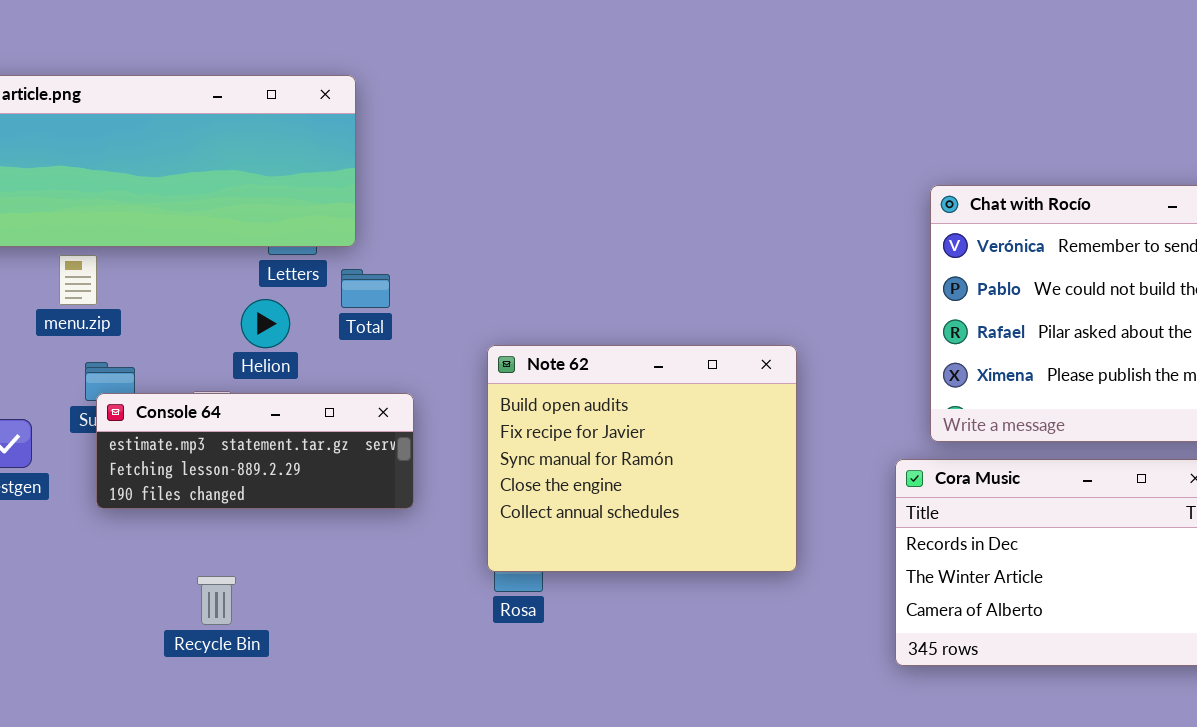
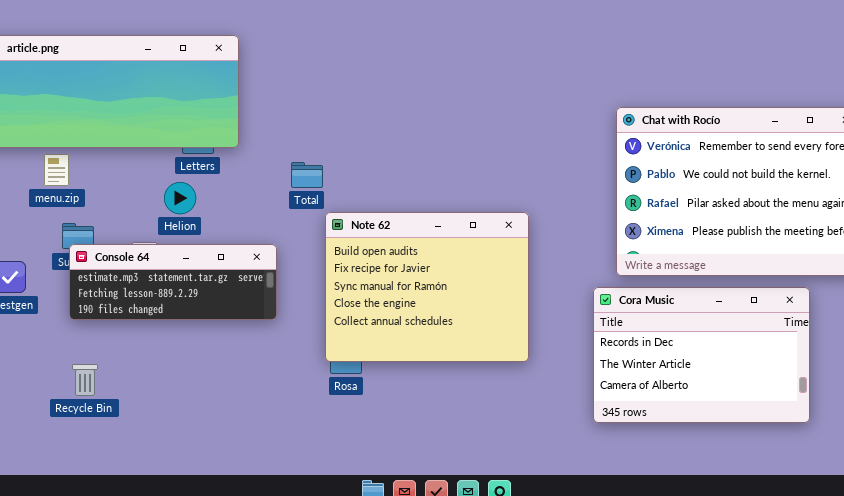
Total: [341,269,390,308] -> [291,162,323,188], moved
Recycle Bin: [197,576,236,625] -> [72,364,98,396], moved

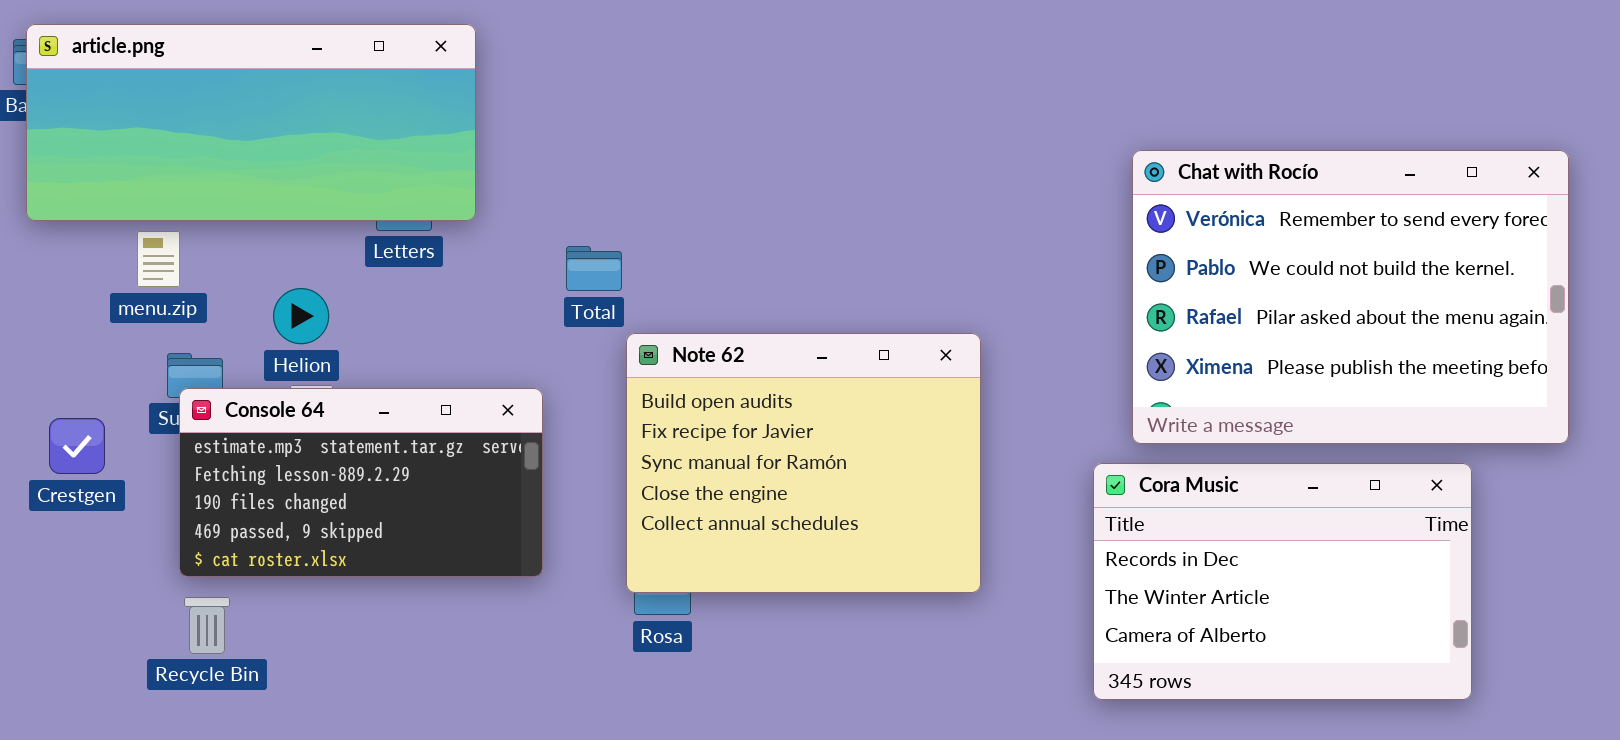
Helion: [164,182,196,214] -> [273,288,329,344], moved
Console 64: [69,244,277,320] -> [179,388,543,577], resized

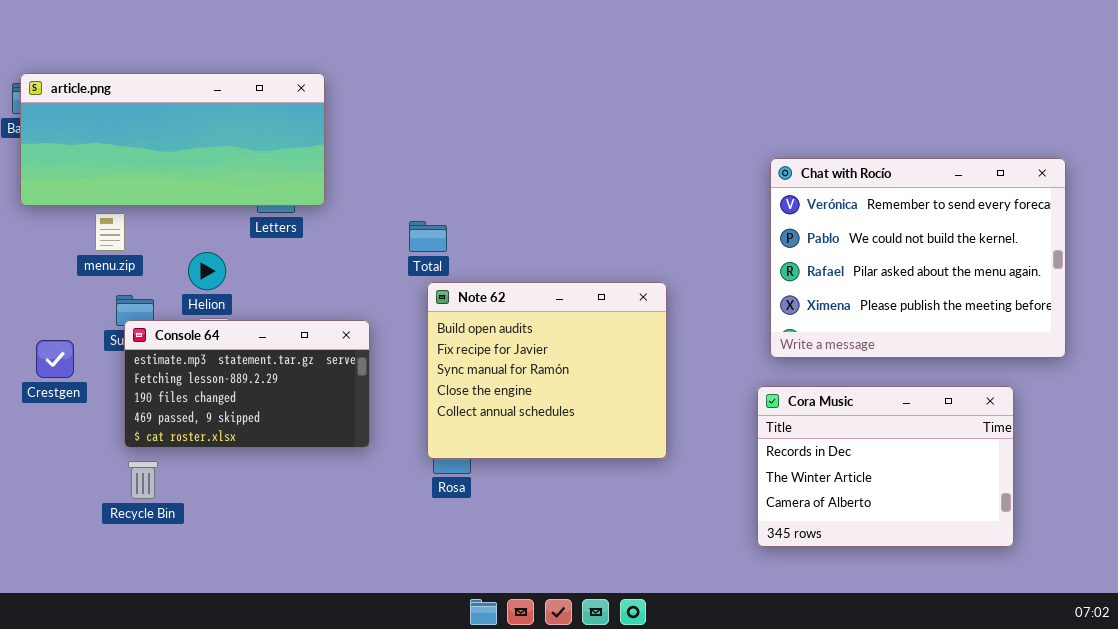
Total: [566,246,622,291] -> [409,221,447,252], moved
Cora Music: [1093,463,1472,700] -> [757,386,1014,547], moved

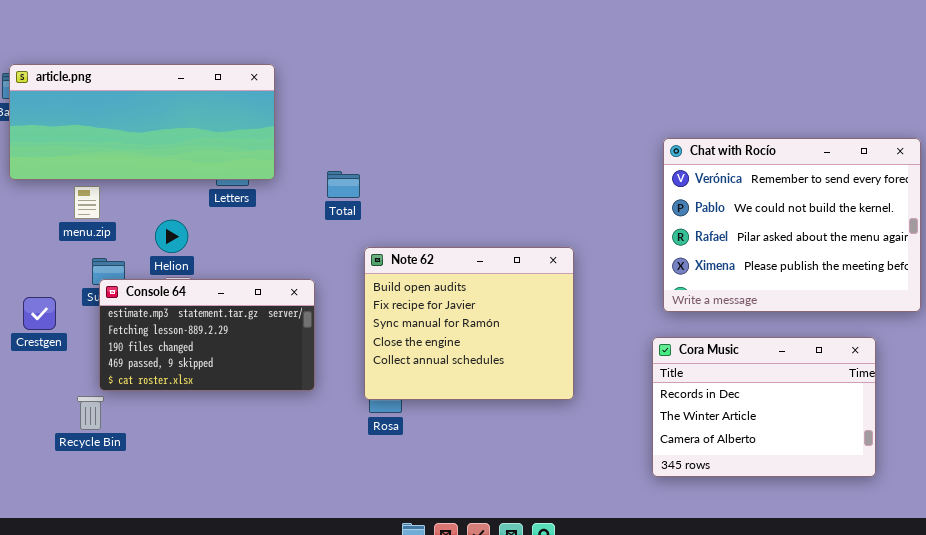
Total: [409,221,447,252] -> [327,171,360,198], moved
Recycle Bin: [128,461,158,499] -> [77,396,104,430], moved

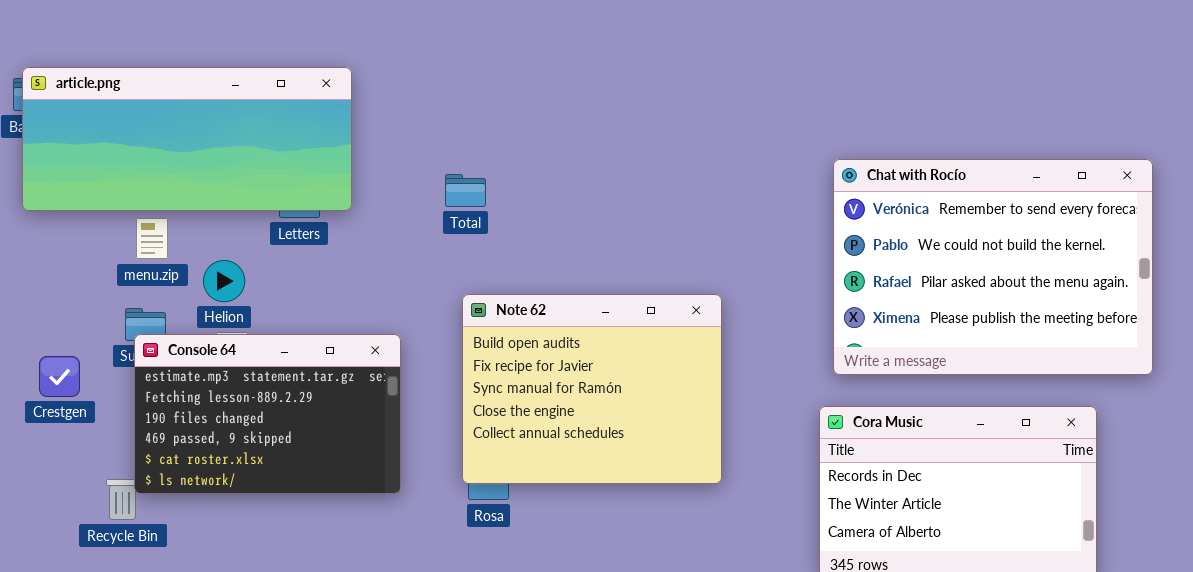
Total: [327,171,360,198] -> [445,174,486,207], moved
menu.zip: [74,186,100,219] -> [136,218,168,259], moved
Console 64: [99,279,315,391] -> [134,334,401,494], resized

